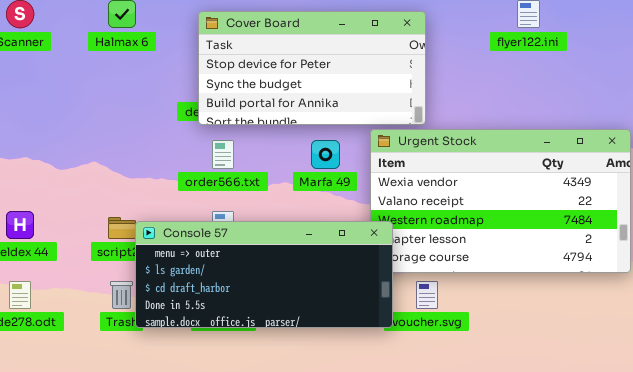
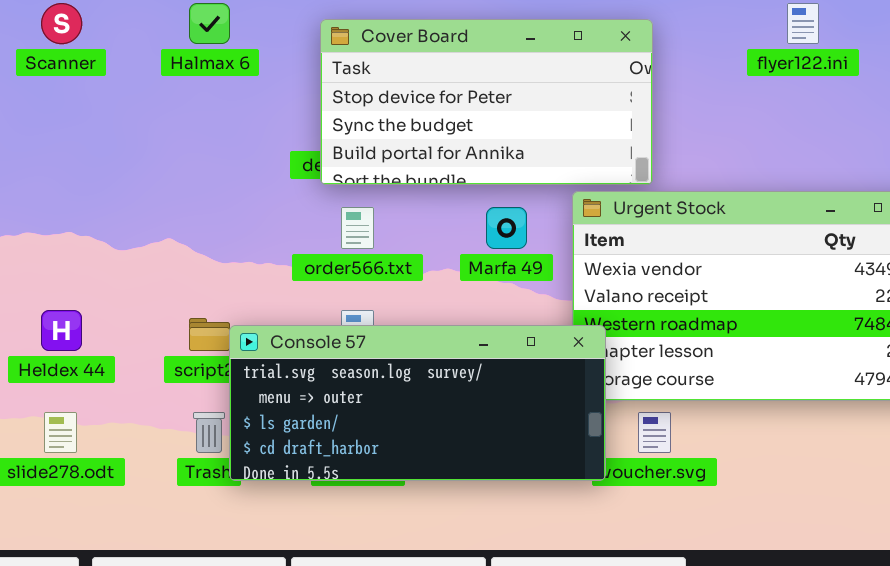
Console 57: [135,221,393,328] -> [229,325,606,481], scrolled up 1 row

